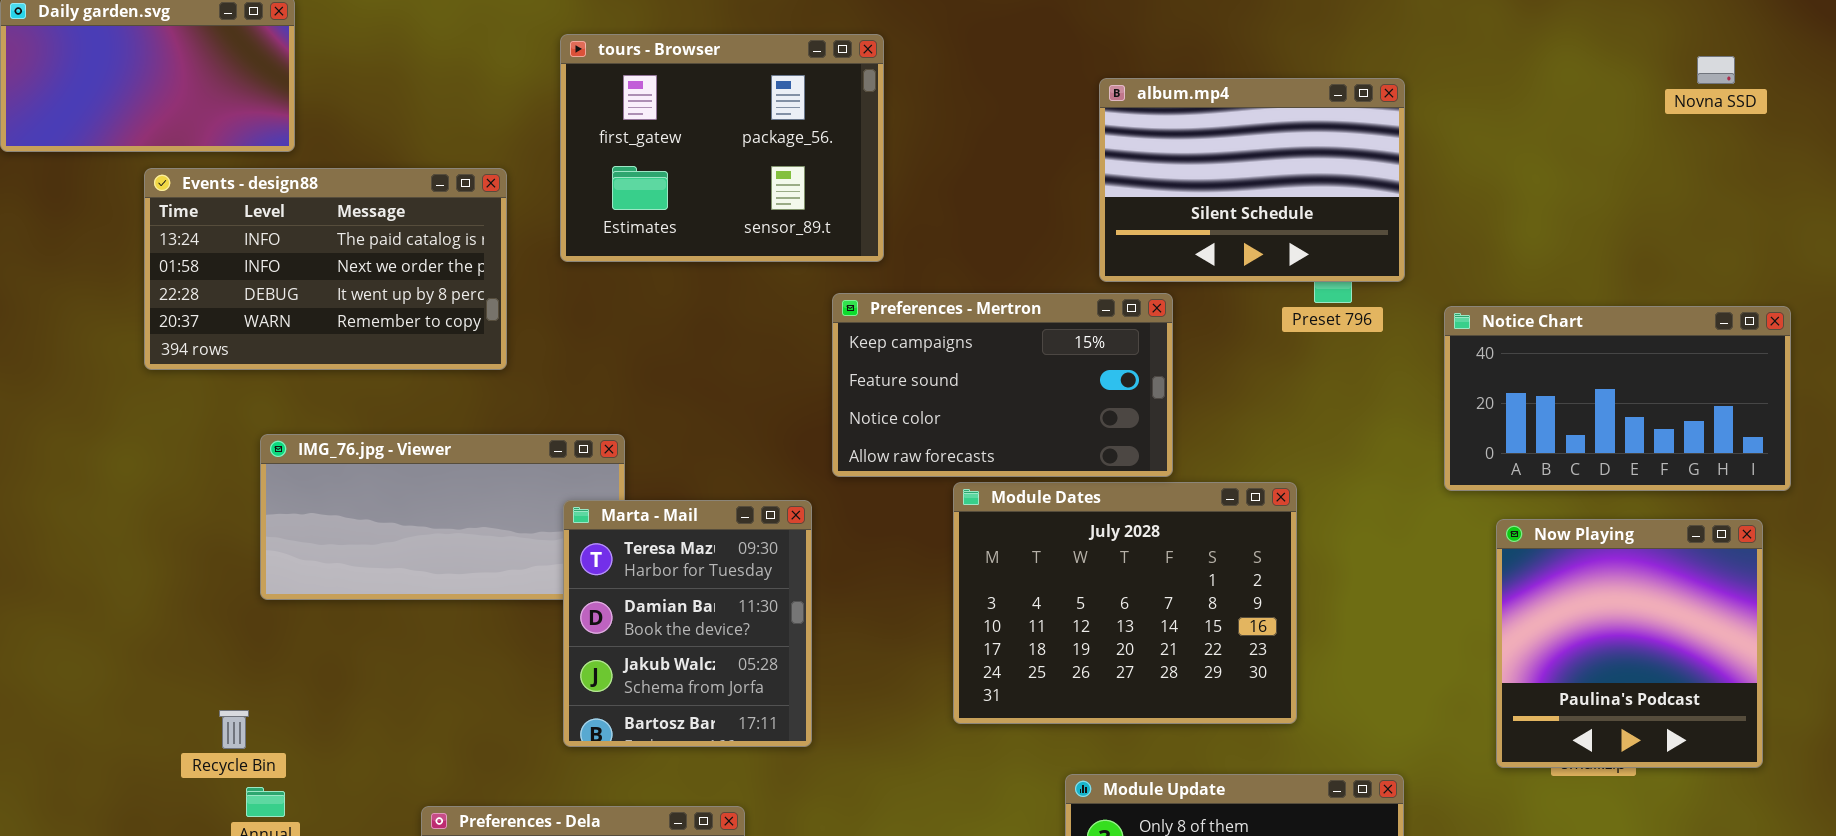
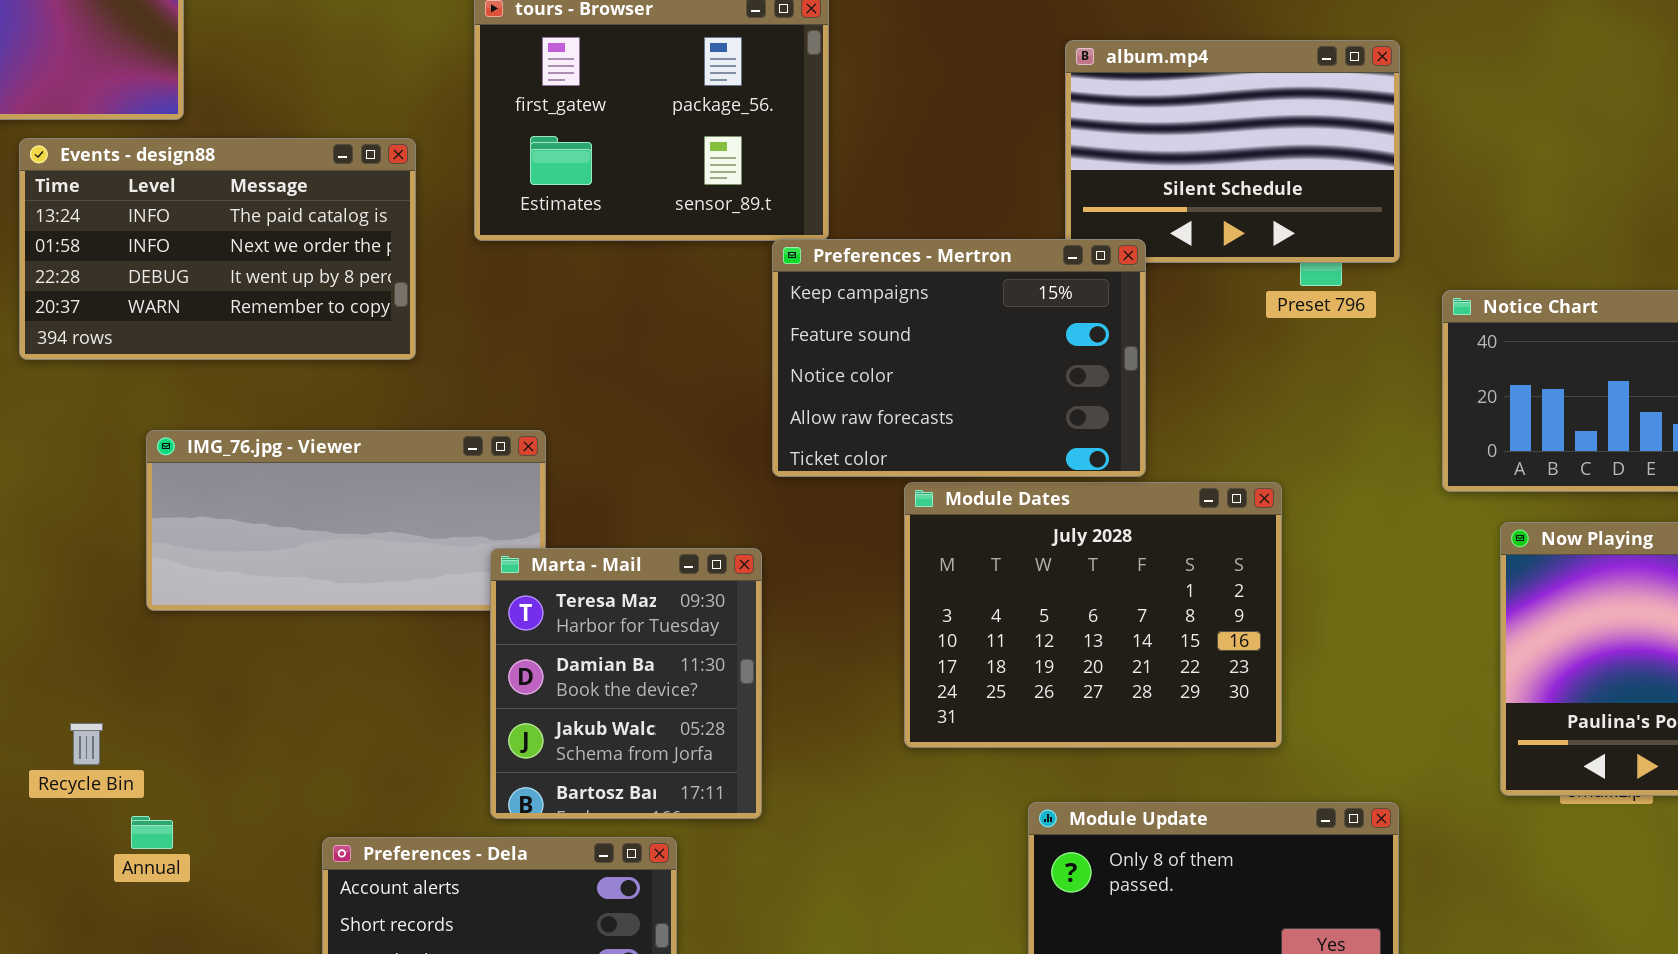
Preferences - Mertron: [832,293,1173,477] -> [772,239,1146,477], resized
Marta - Mail: [563,500,812,747] -> [490,548,762,819], moved
Recycle Bin: [219,710,249,749] -> [70,723,103,765], moved

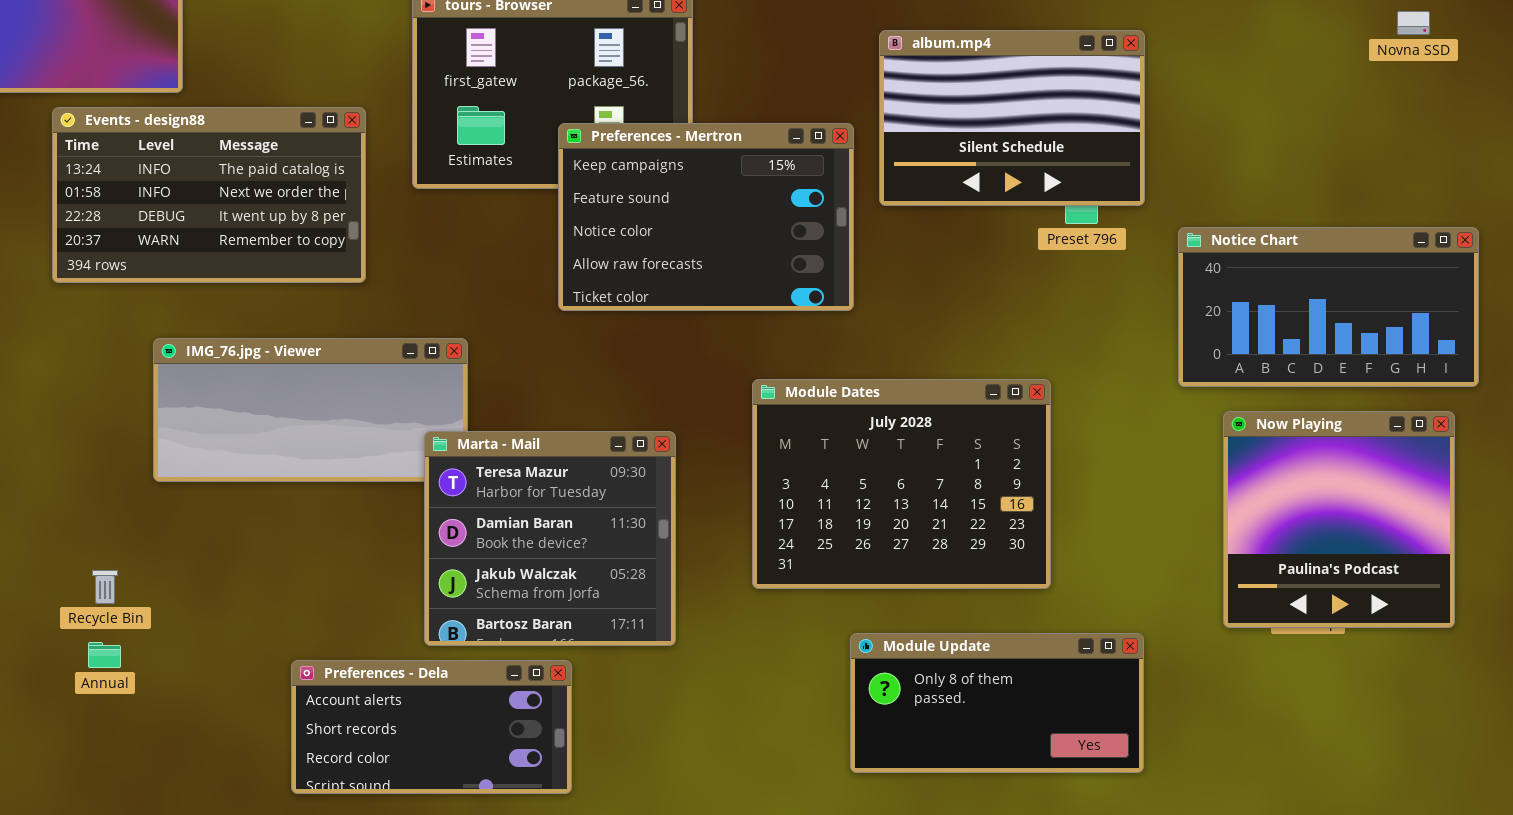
Preferences - Mertron: [772,239,1146,477] -> [558,123,854,311], moved
Marta - Mail: [490,548,762,819] -> [424,431,676,646], resized
Annual: [131,816,173,849] -> [88,642,121,668], moved

